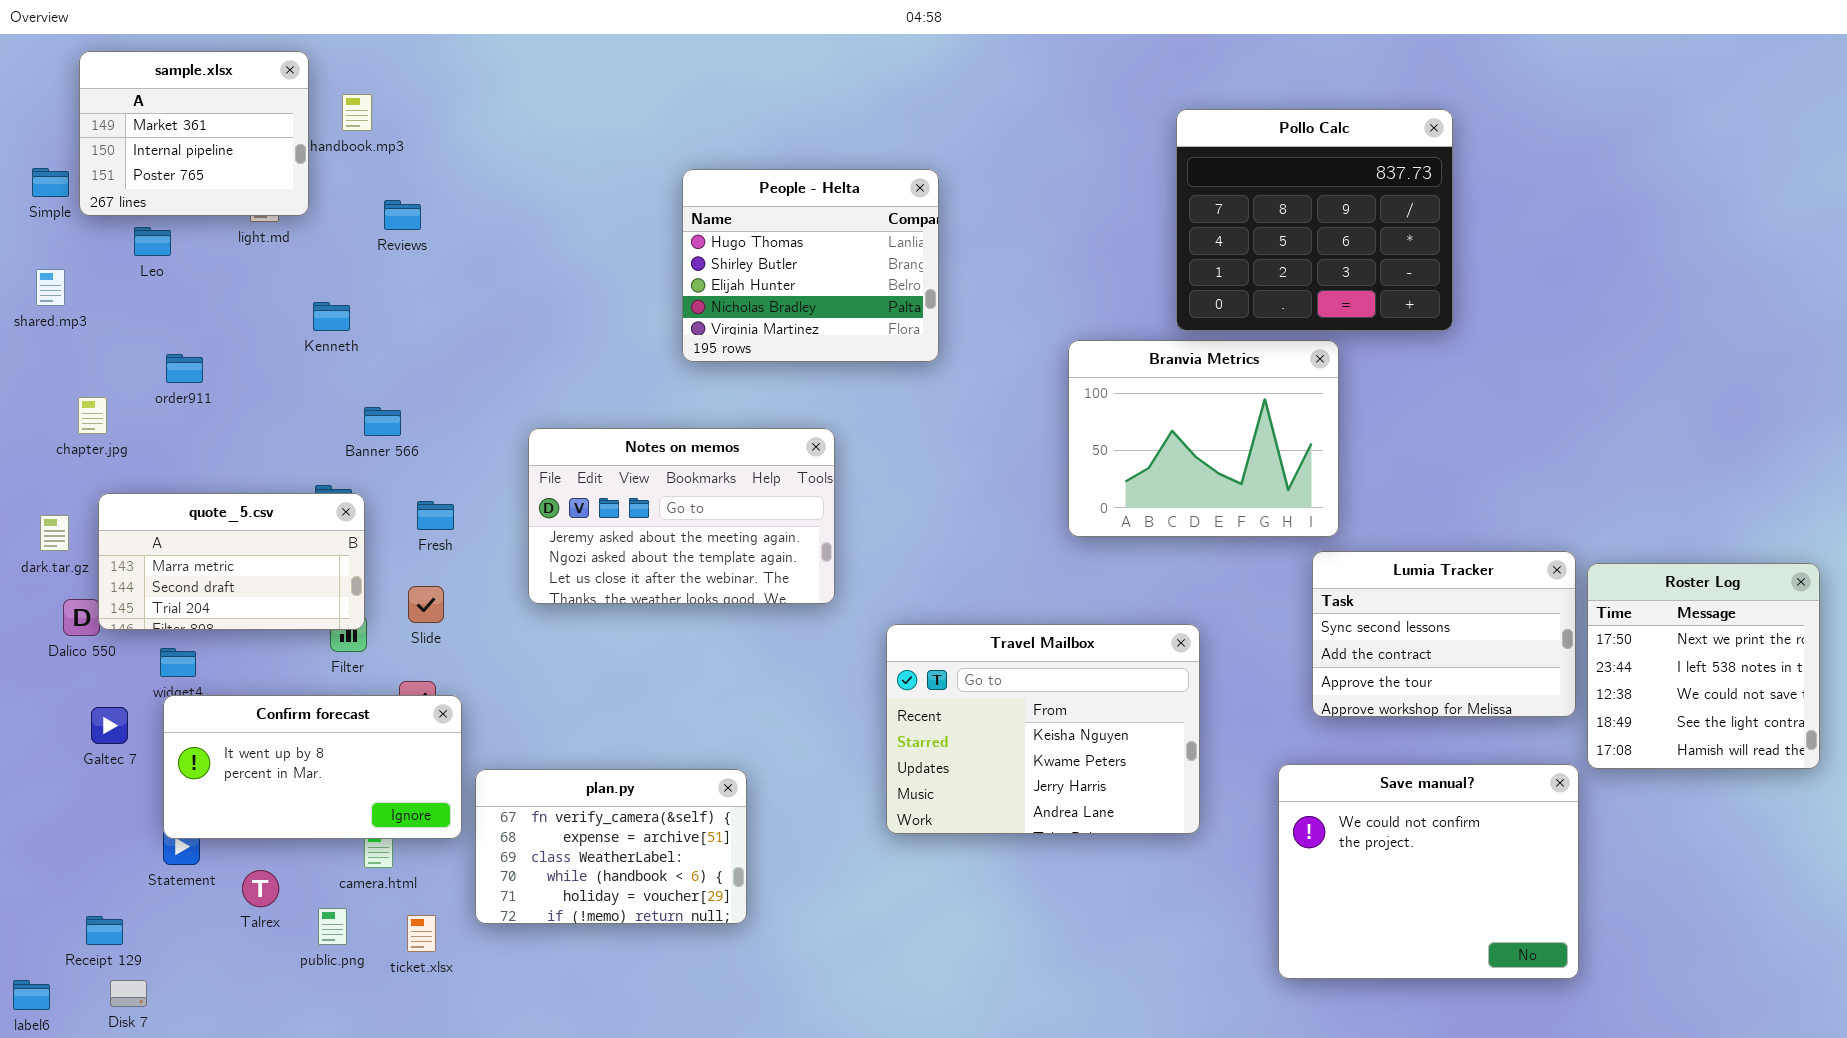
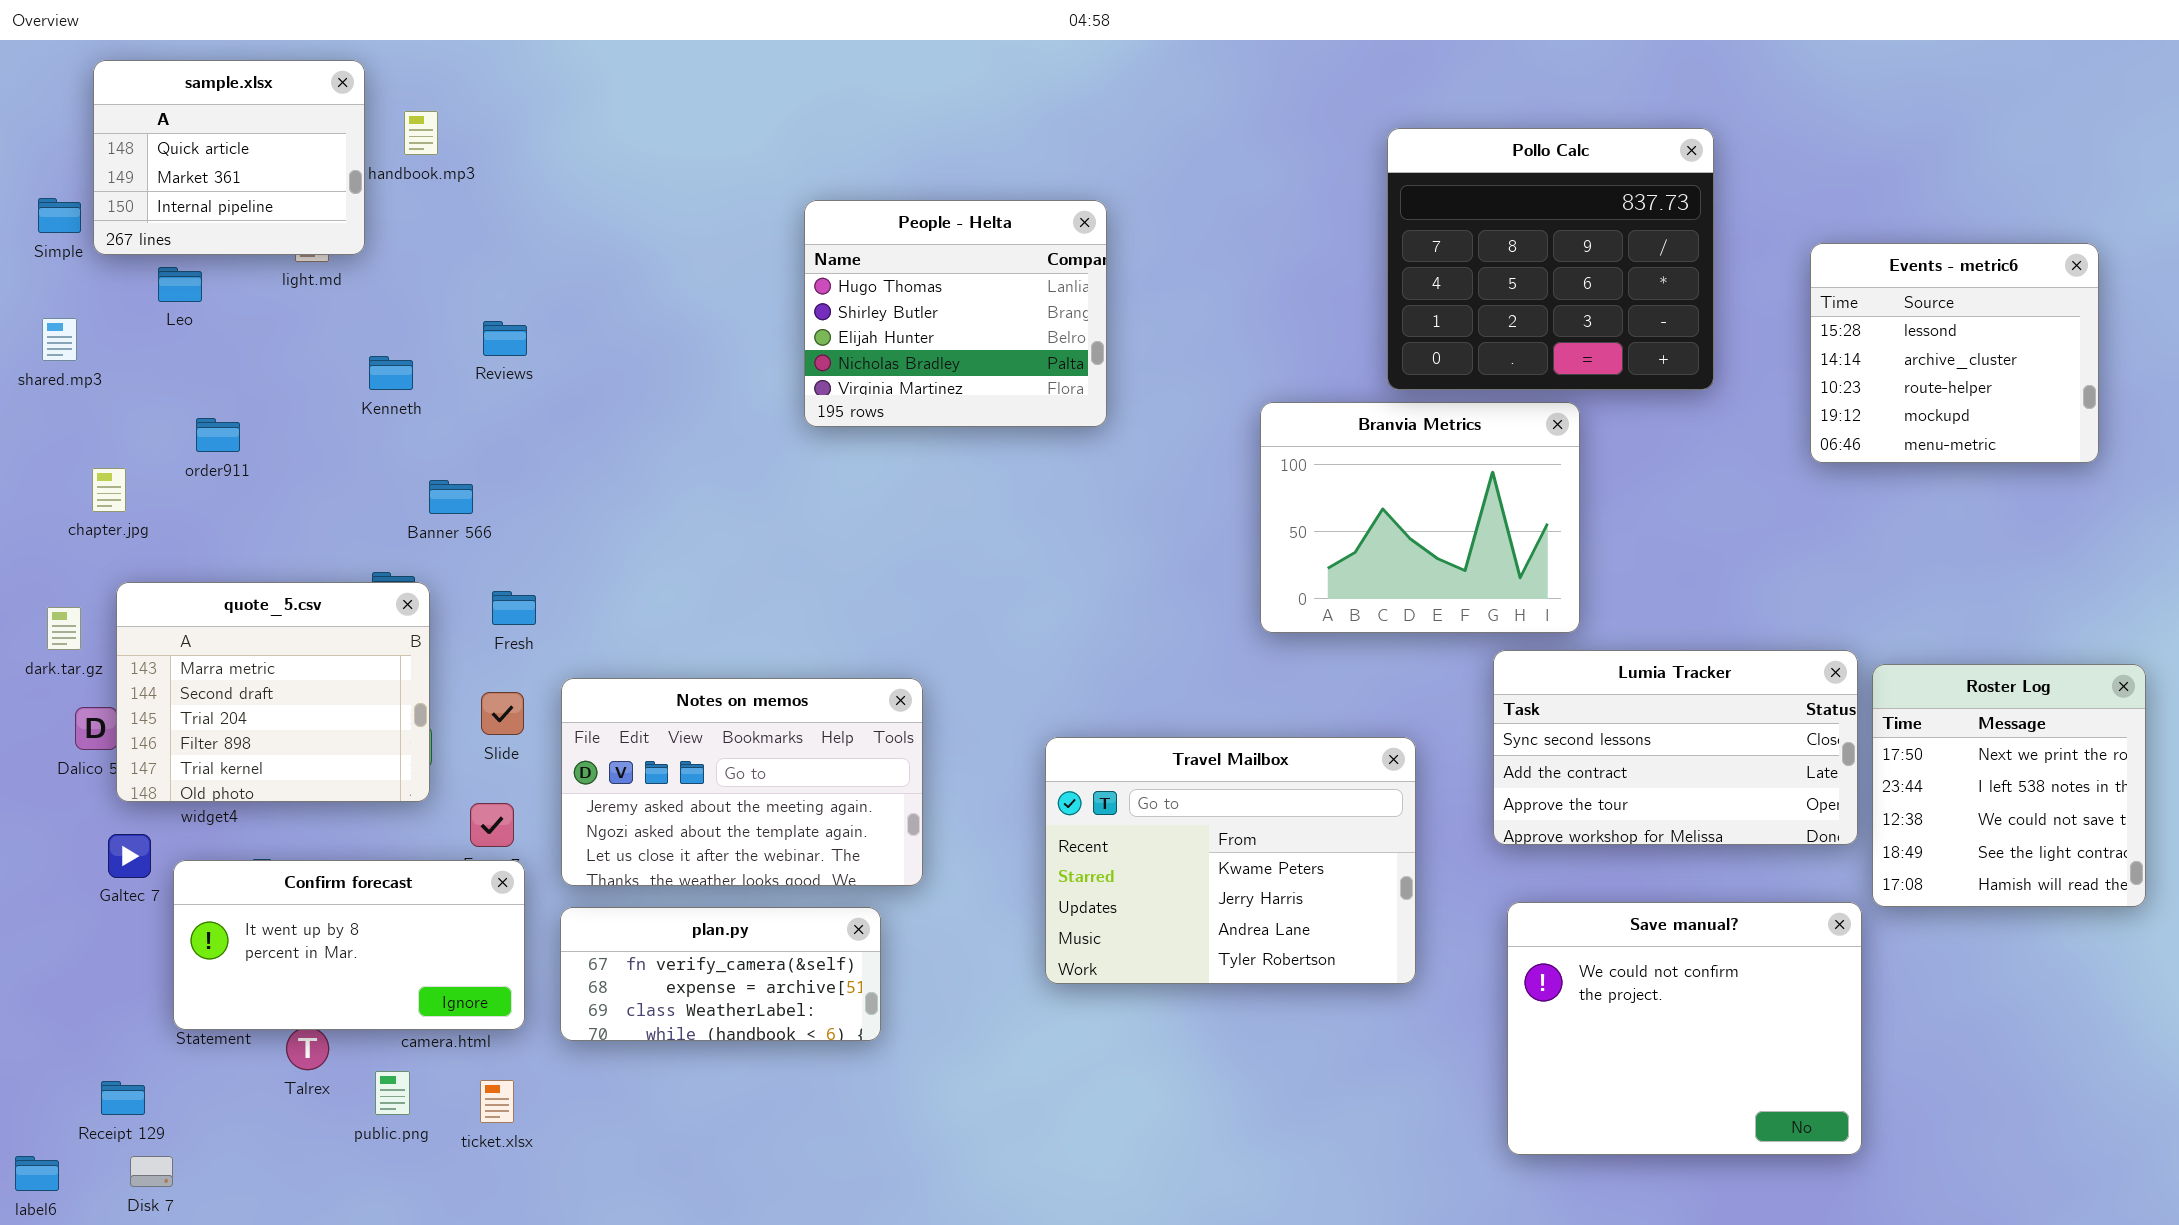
sample.xlsx: [79,51,309,216] -> [93,60,365,255], scrolled up 1 row
Reviews: [384,200,421,230] -> [483,321,527,356], moved
Events - metric6: none -> [1810,243,2099,463], opened
Notes on memos: [528,428,835,604] -> [561,678,923,886], moved
quote_5.csv: [98,493,365,630] -> [116,582,430,802], resized
Lumia Tracker: [1312,551,1576,717] -> [1493,650,1858,845], resized
Travel Mailbox: [886,624,1200,834] -> [1045,737,1416,984], scrolled down 1 row
Confirm forecast: [163,695,462,839] -> [173,860,525,1030], moved
plan.py: [475,769,747,924] -> [560,907,881,1041], resized

